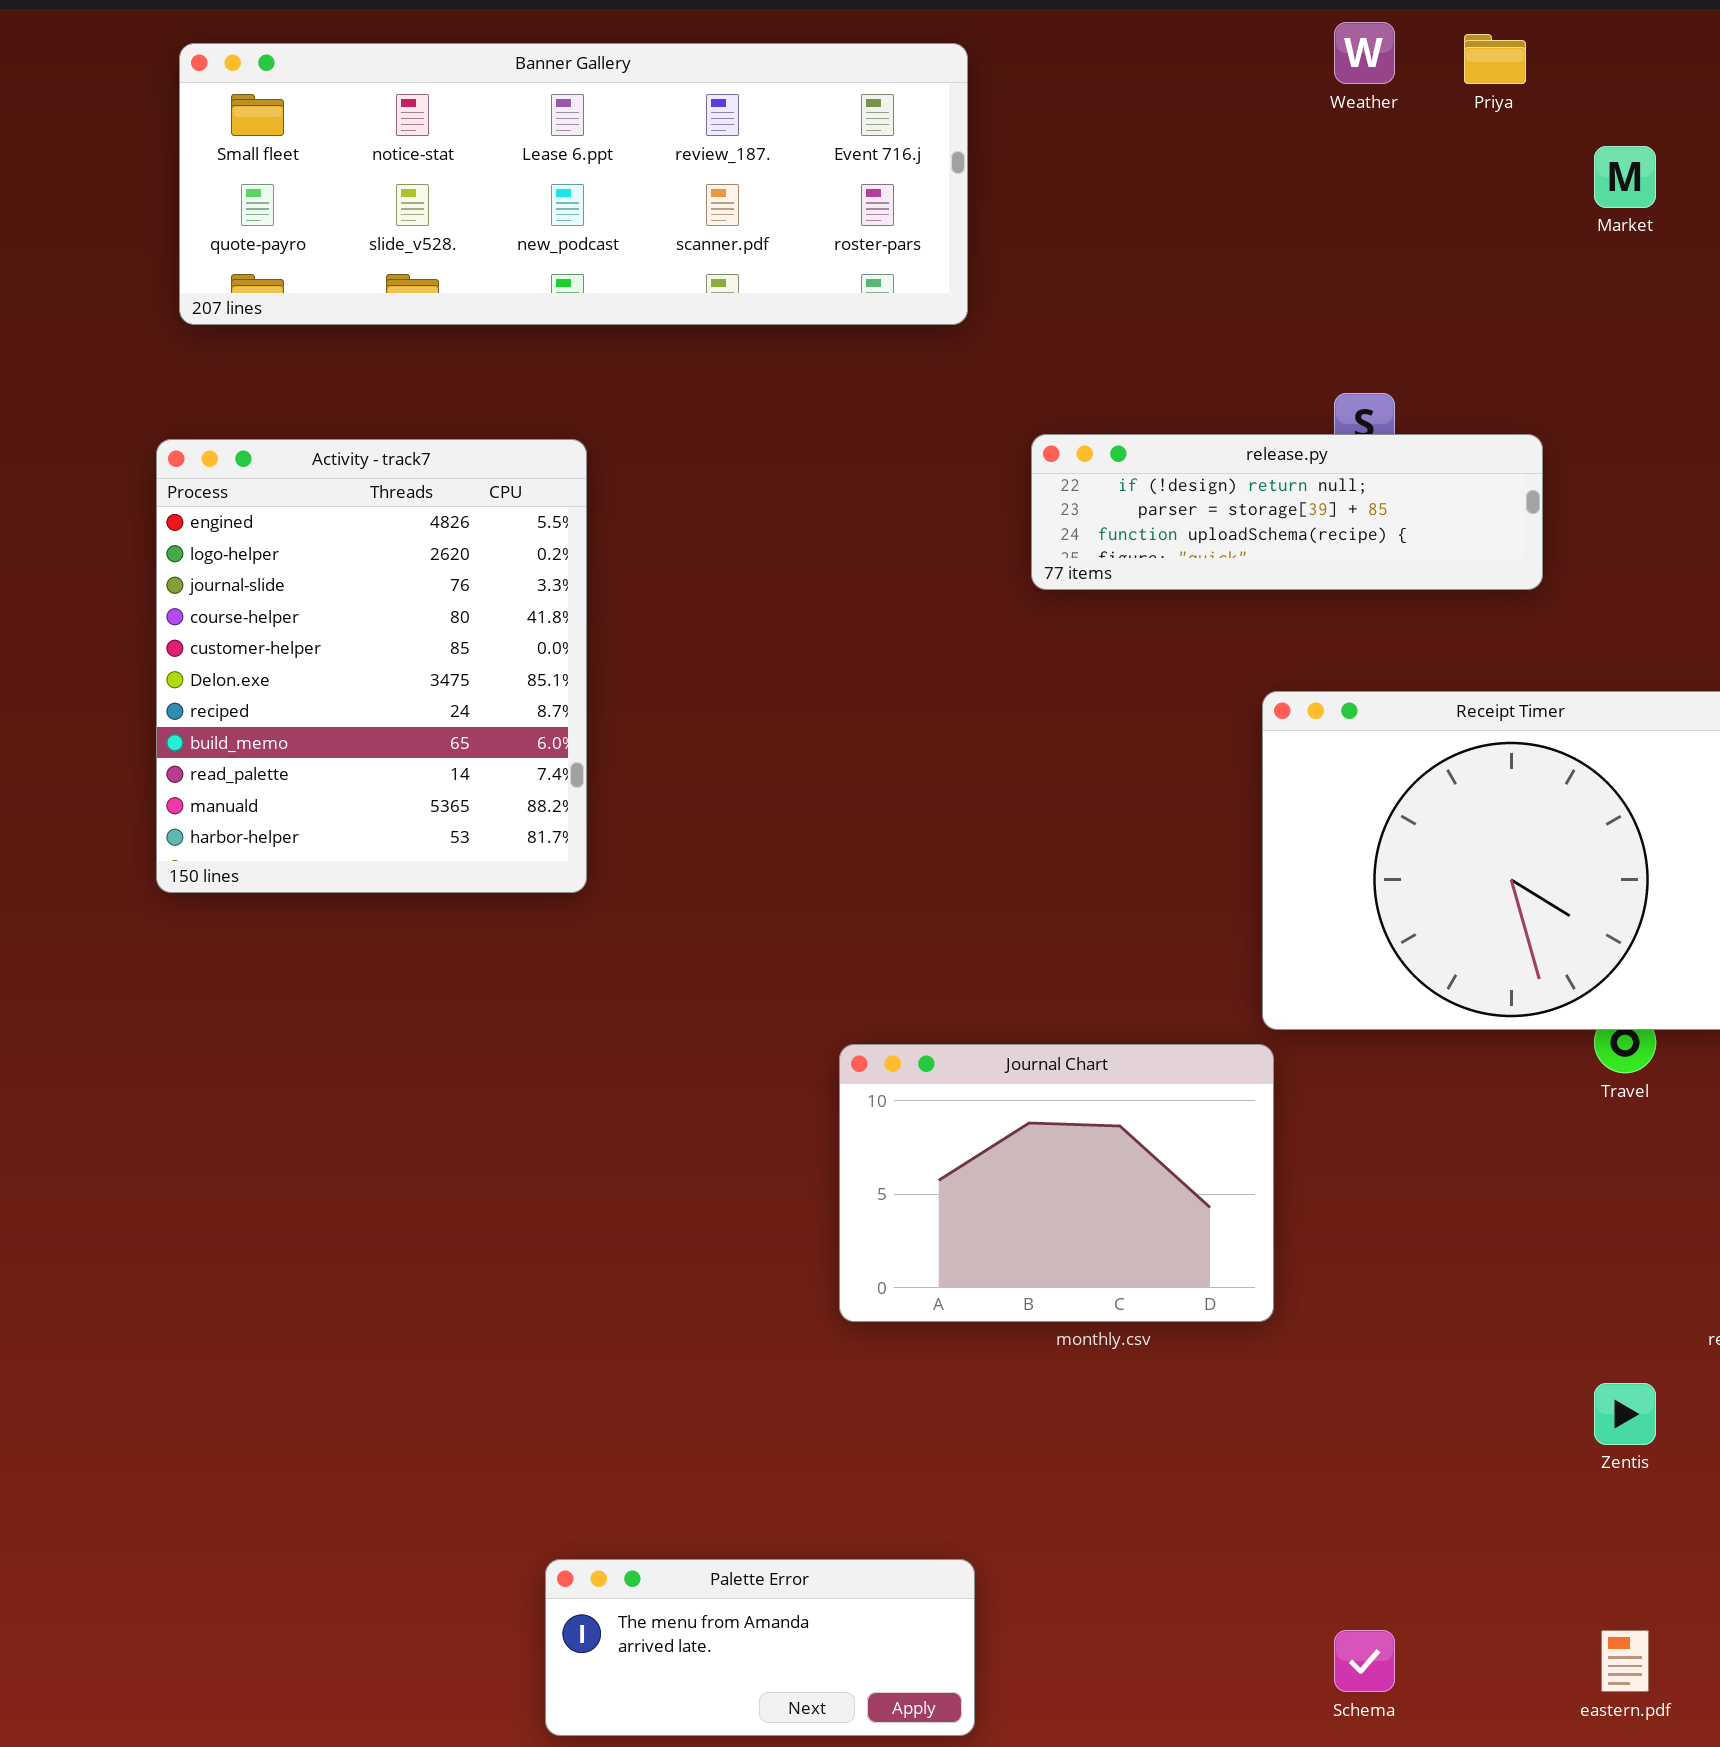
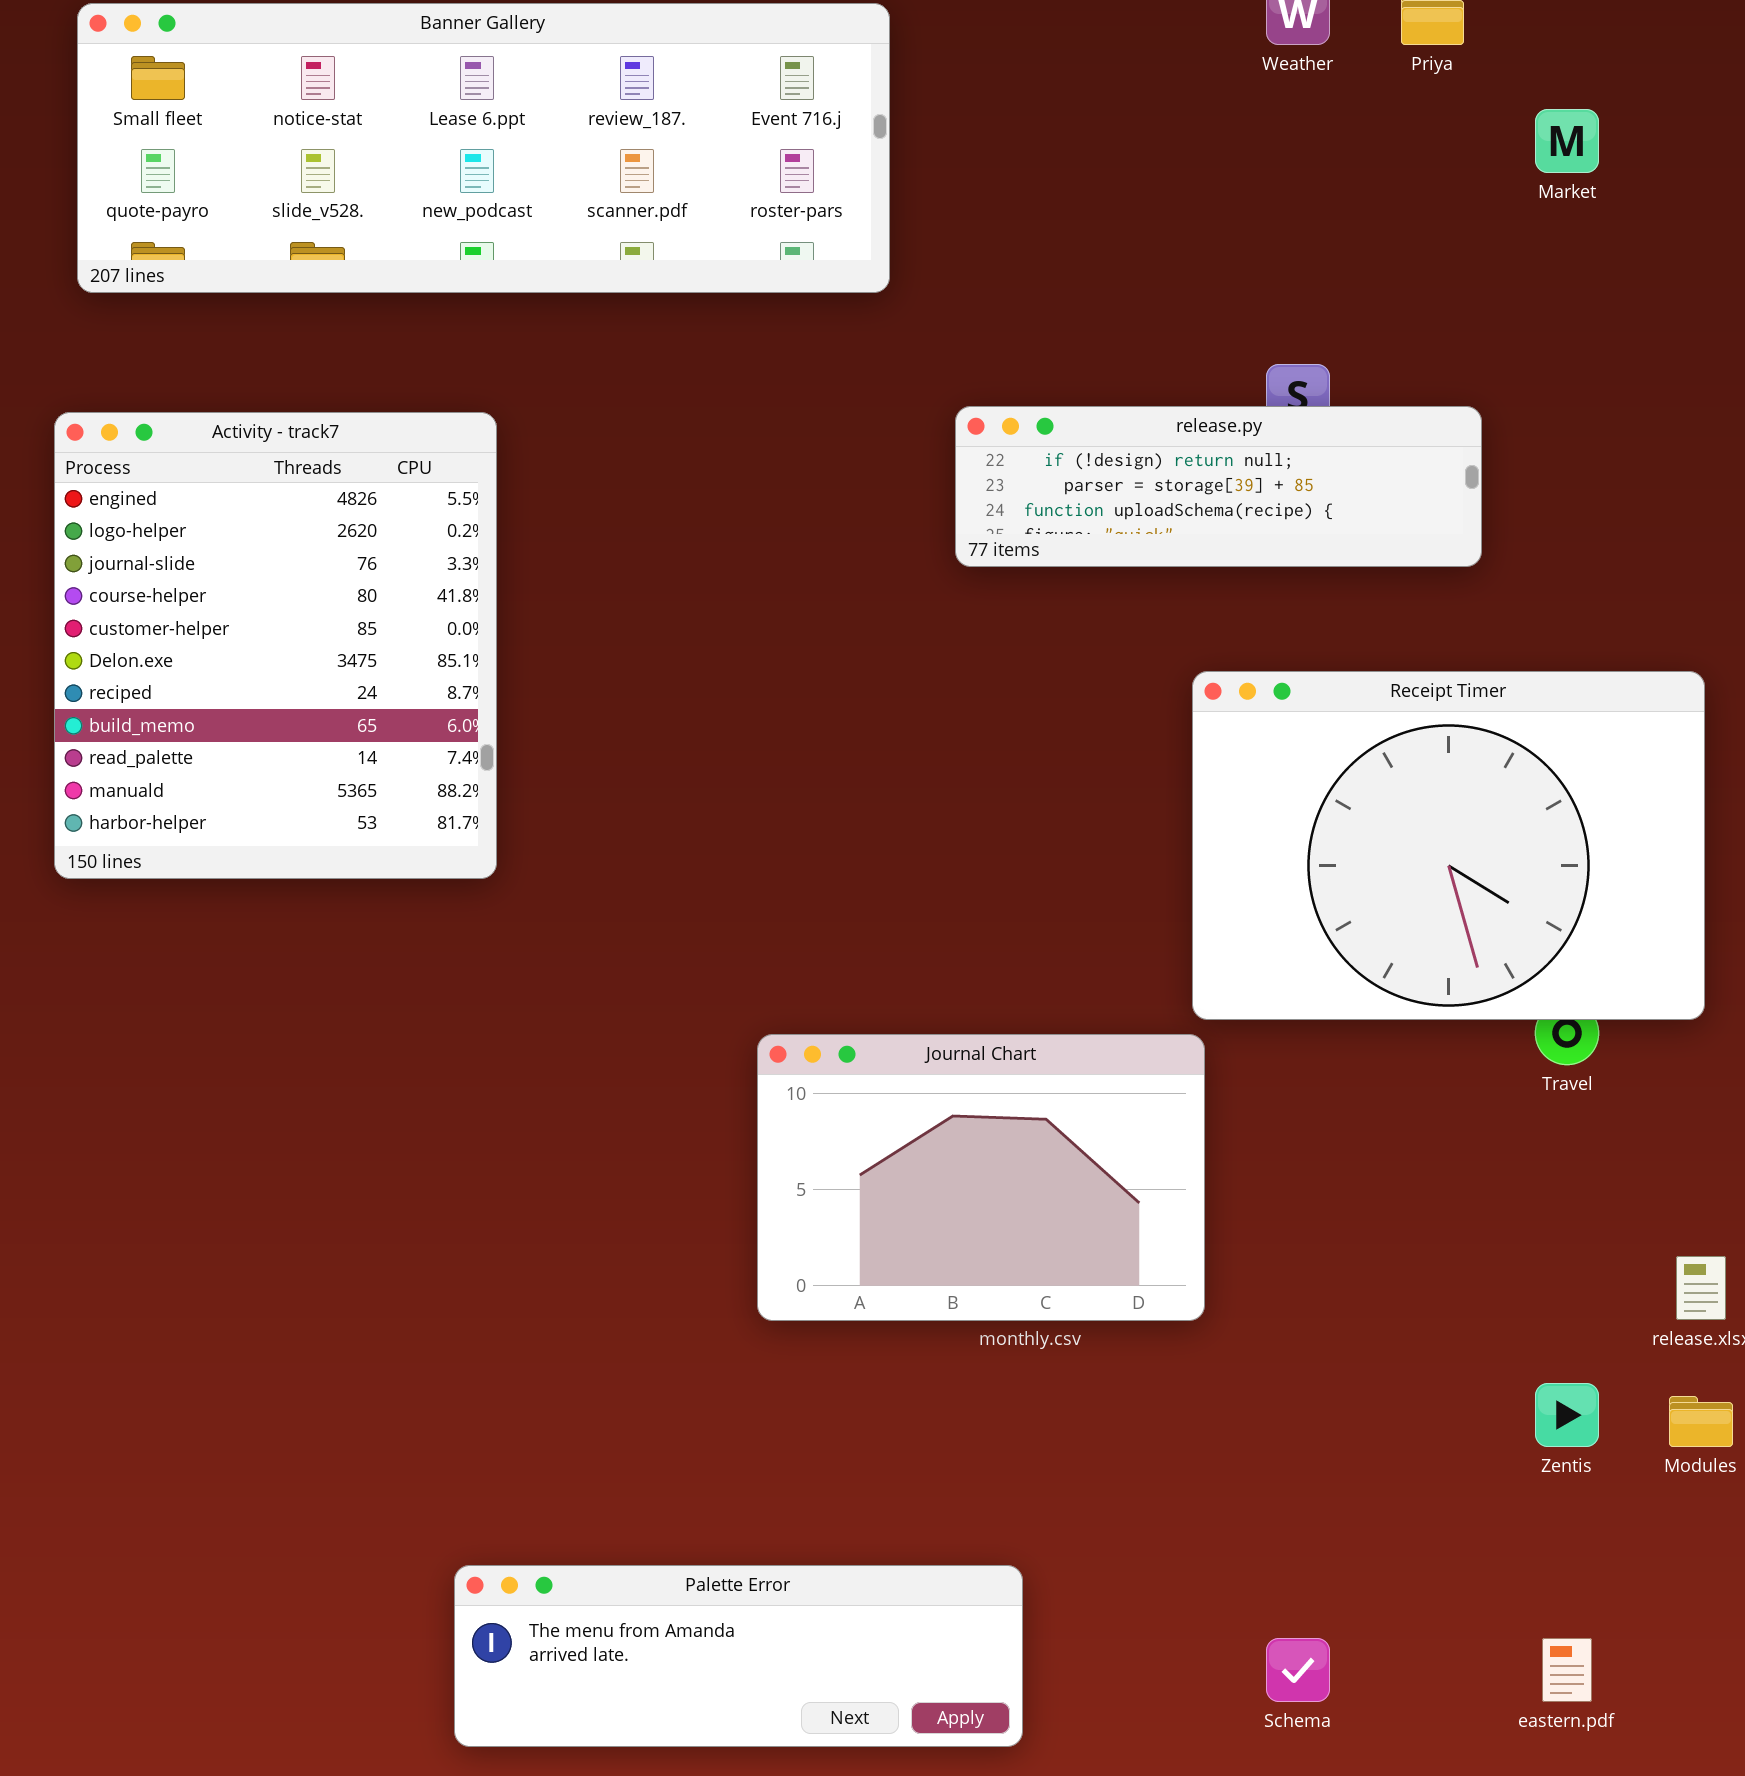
Palette Error: [545,1559,975,1736] -> [454,1565,1023,1747], resized

